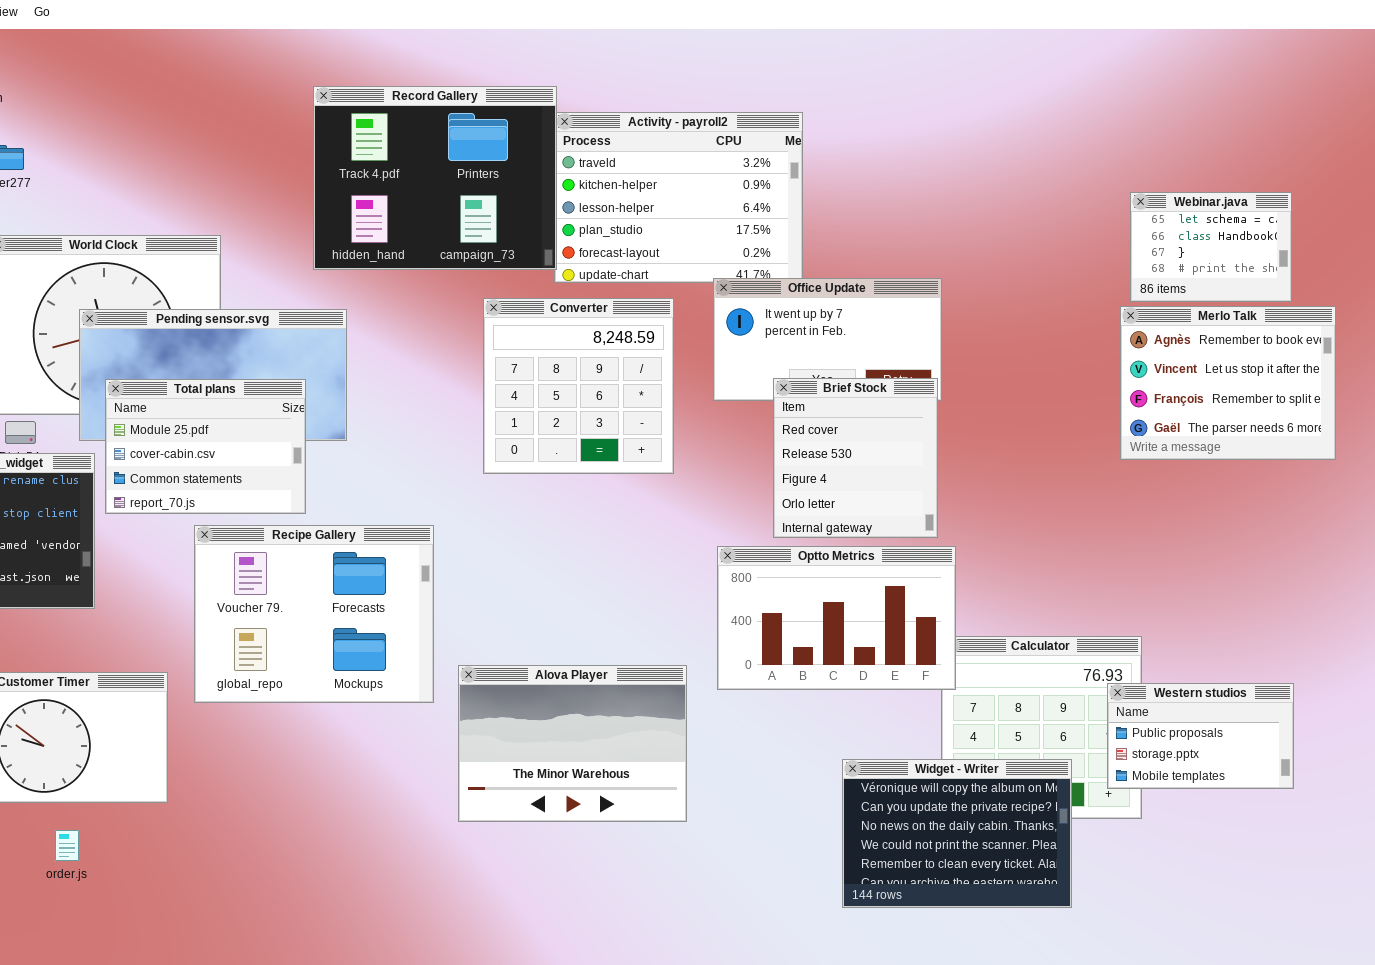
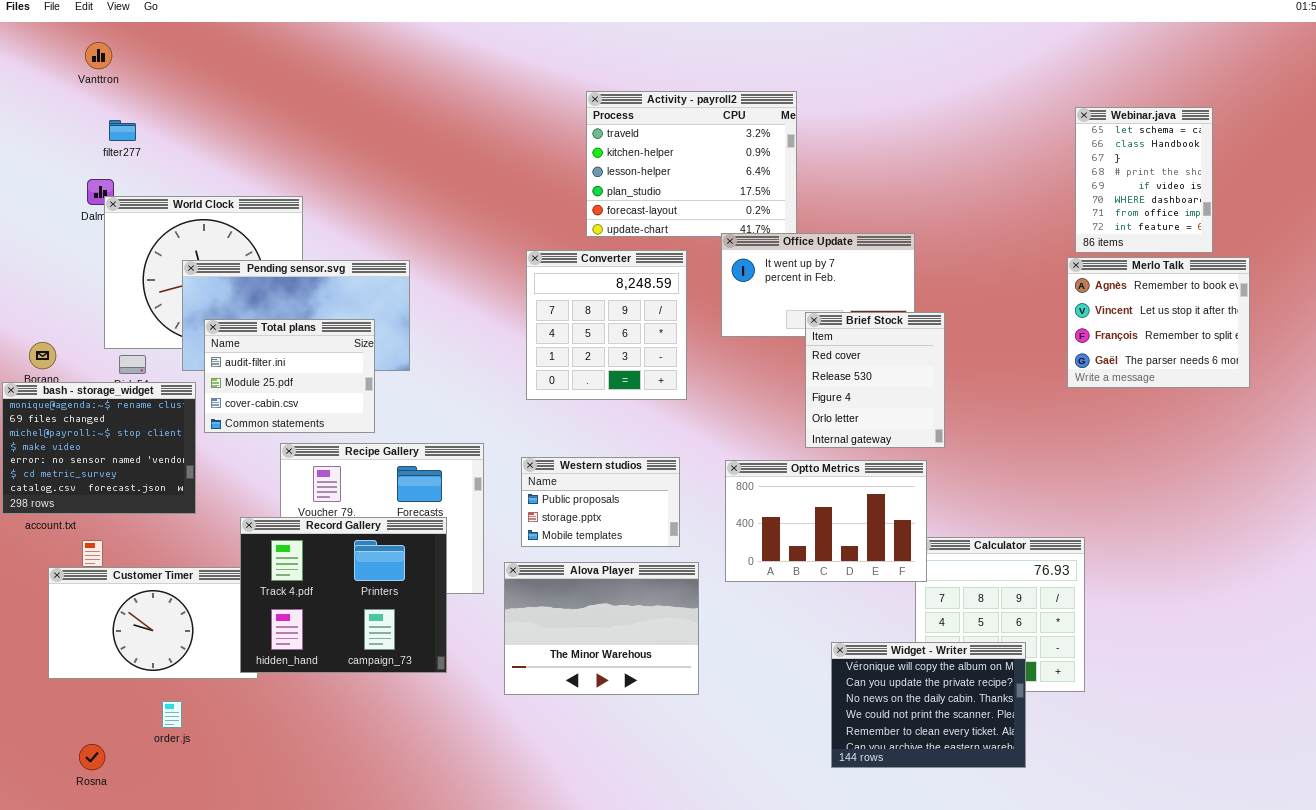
Record Gallery: [313,86,557,270] -> [240,517,447,673], moved
Webinar.java: [1130,192,1292,302] -> [1075,107,1213,253], resized
Brief Stock: [773,378,938,538] -> [805,312,945,448], moved
Total plans: [105,379,306,514] -> [204,319,375,433], scrolled up 1 row
Western studios: [1107,683,1294,789] -> [521,457,680,547], moved

